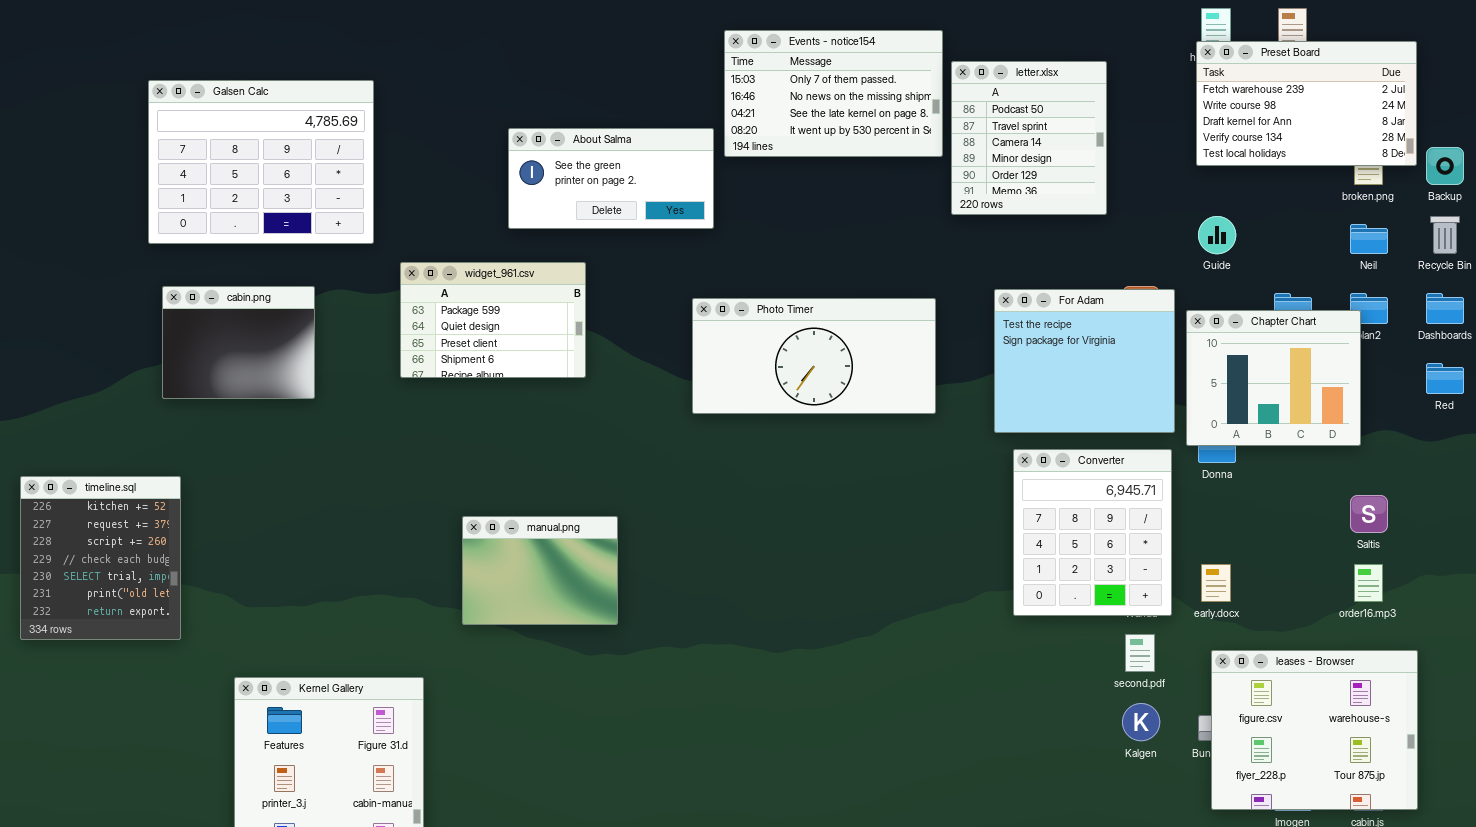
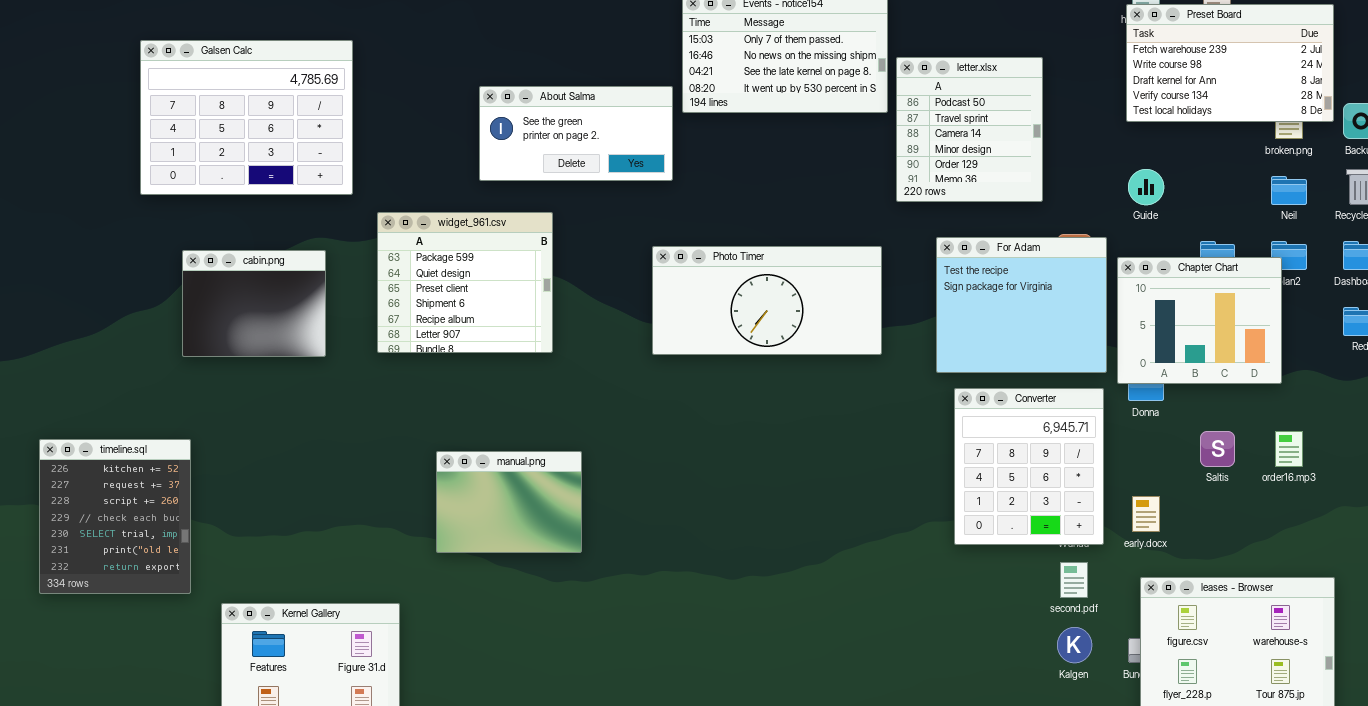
letter.xlsx: [951,61,1107,215] -> [896,57,1043,202], moved
widget_961.csv: [400,262,586,378] -> [377,212,553,353], resized
cabin.png: [162,286,315,399] -> [182,250,326,357], moved
timeline.sql: [20,476,181,640] -> [39,439,191,594], moved
Saltis: [1350,495,1388,533] -> [1200,431,1235,467], moved
order16.mp3: [1354,564,1383,602] -> [1275,431,1303,467], moved

